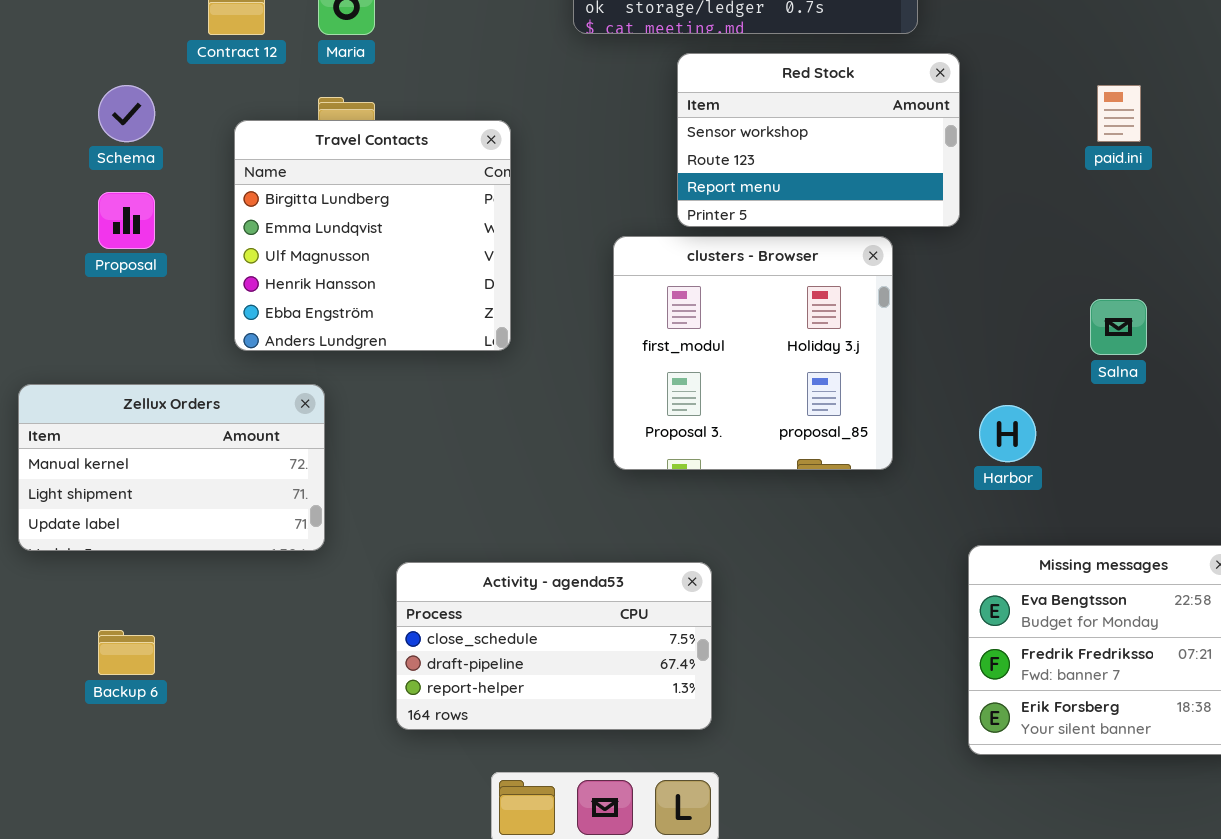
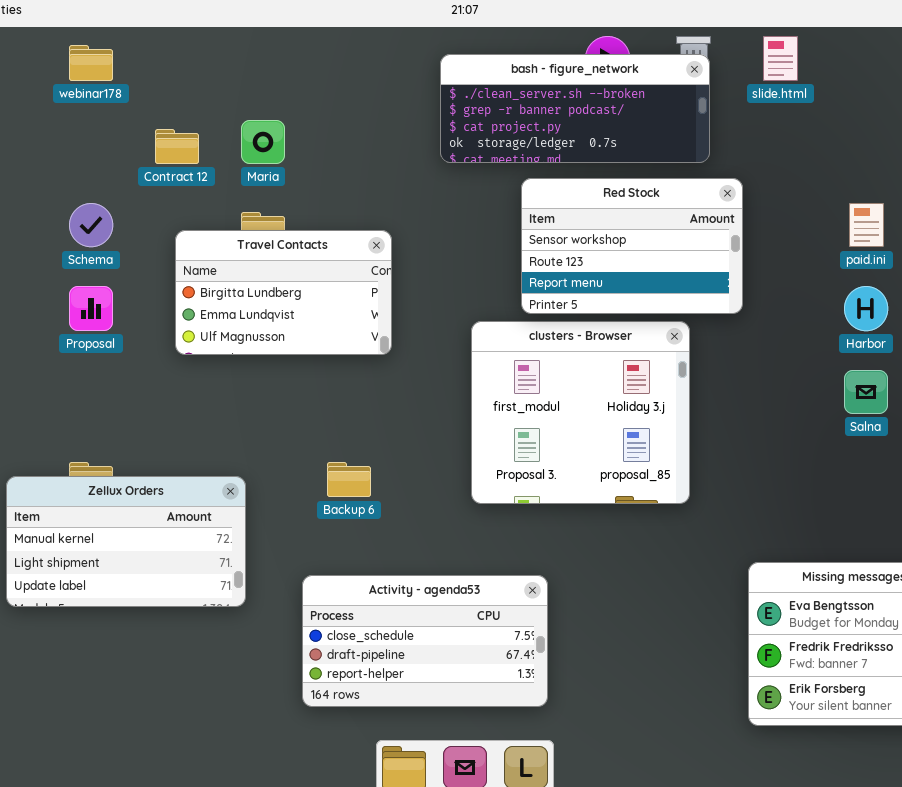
Travel Contacts: [234,120,511,351] -> [175,230,392,355], resized
Zellux Orders: [18,384,325,551] -> [6,476,246,607], moved
Harbor: [979,405,1036,462] -> [844,286,888,331], moved
Backup 6: [98,630,155,675] -> [327,462,371,497], moved

